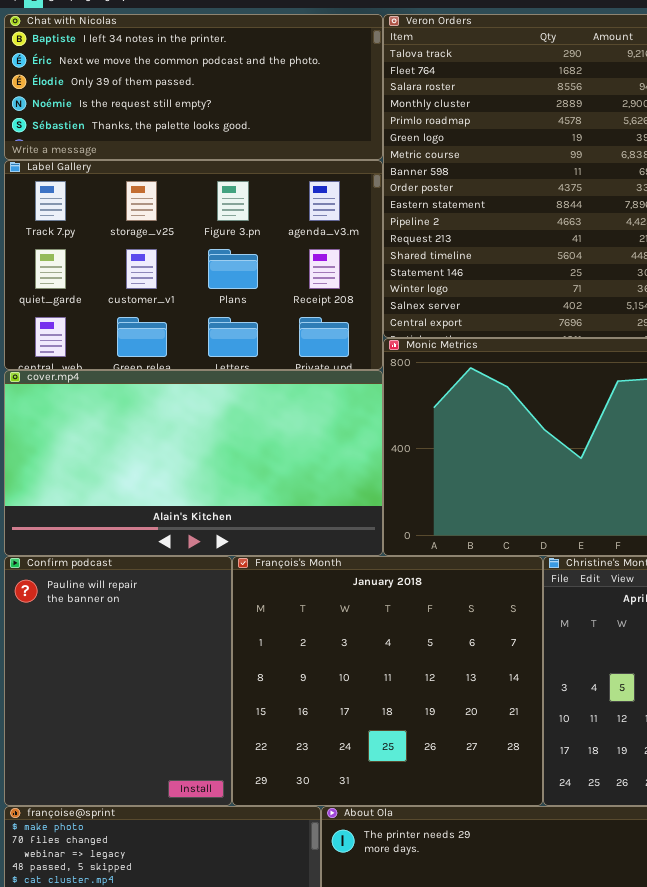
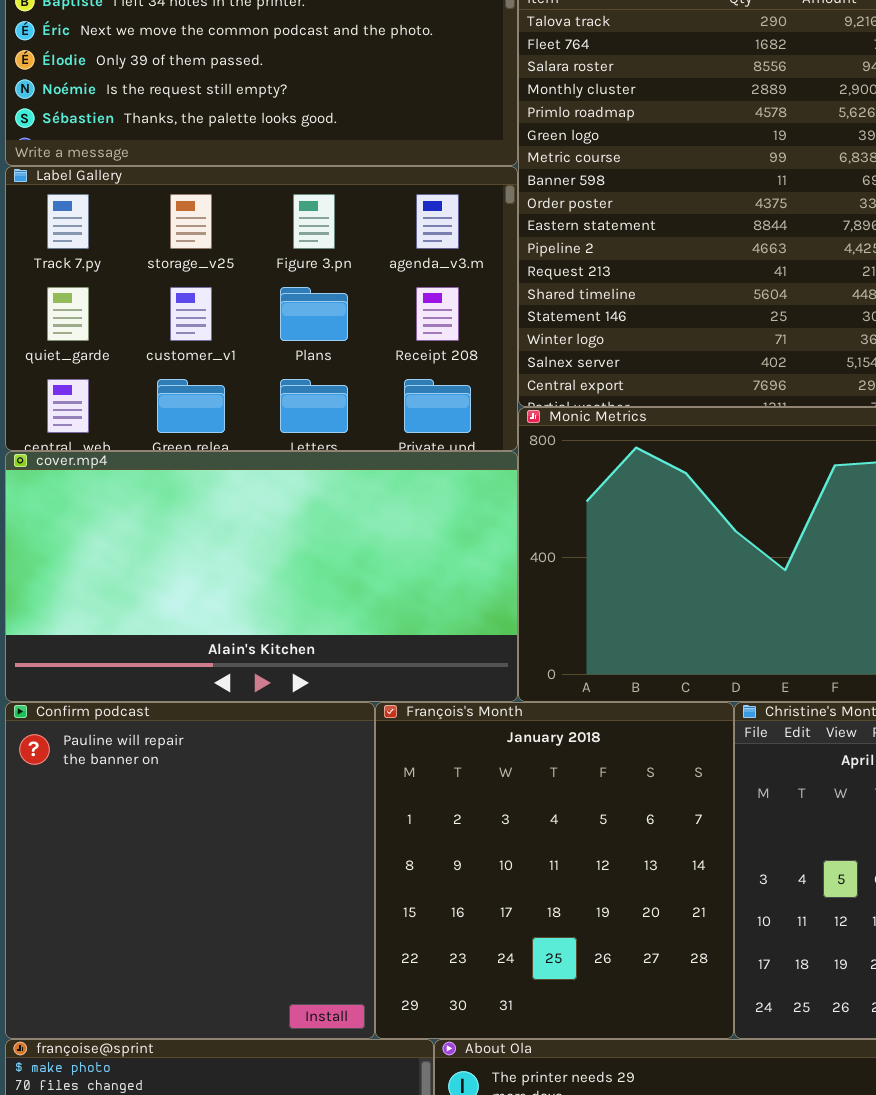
Confirm podcast: [4,556,232,806] -> [5,702,375,1039], resized
François's Month: [232,556,543,806] -> [375,702,734,1039], resized

